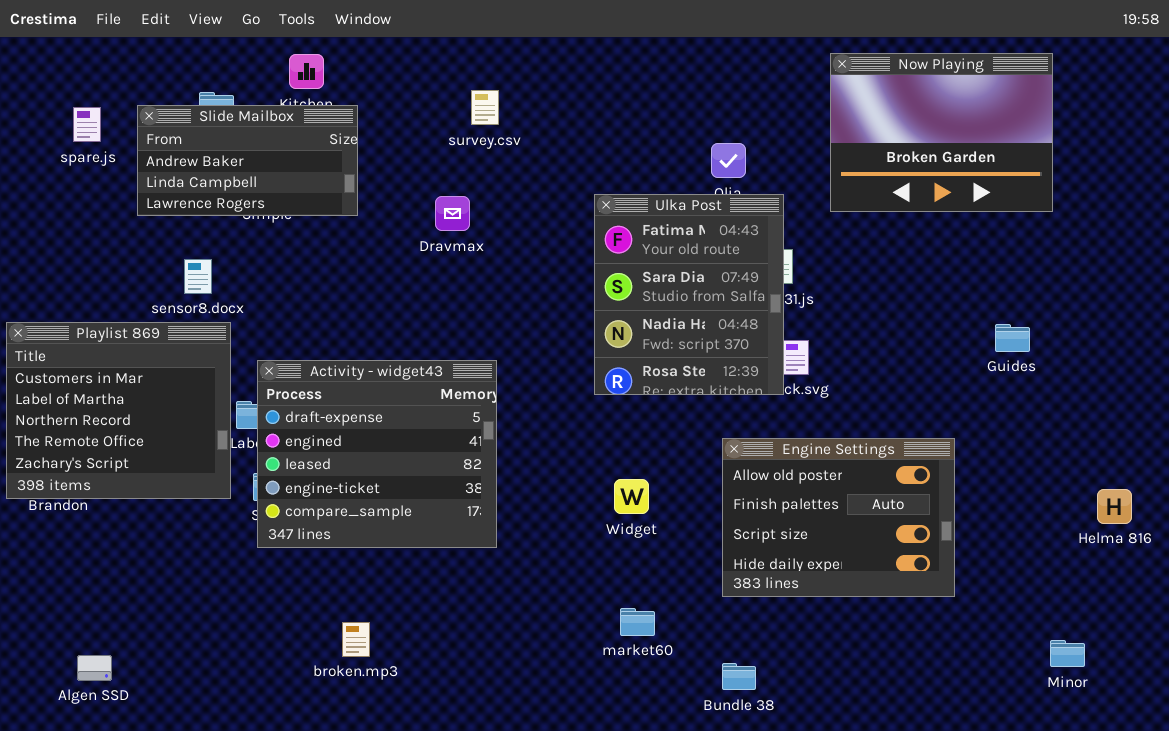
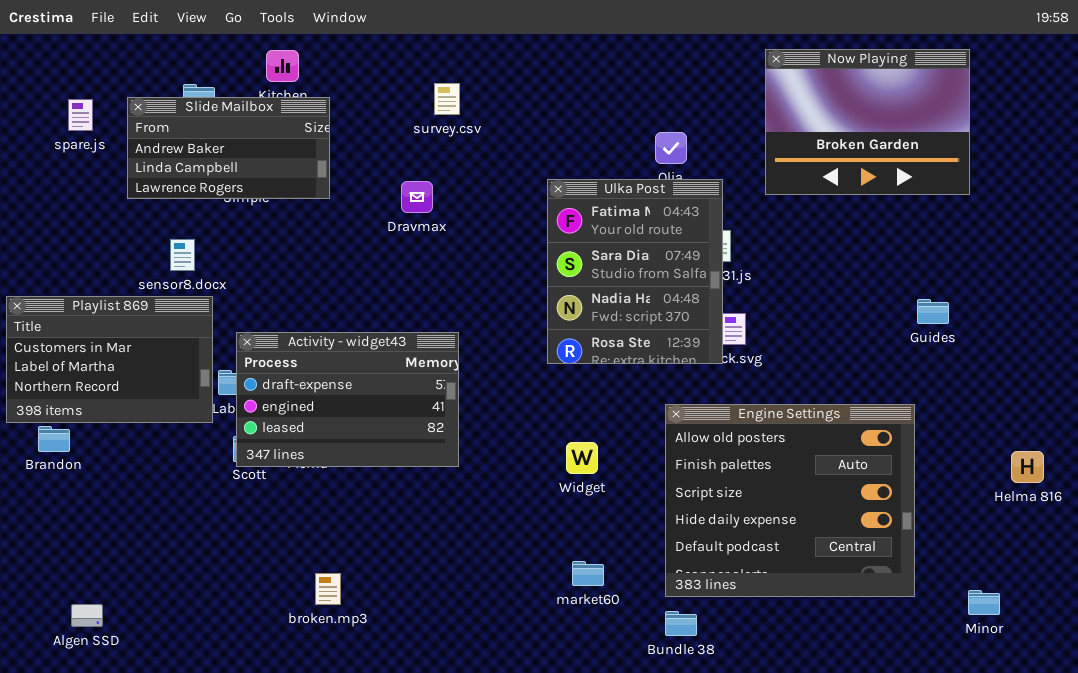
Playlist 869: [6,322,231,499] -> [6,296,213,423], resized
Activity - widget43: [257,360,497,548] -> [236,332,459,467], resized
Engine Settings: [722,438,955,597] -> [665,404,915,597], resized

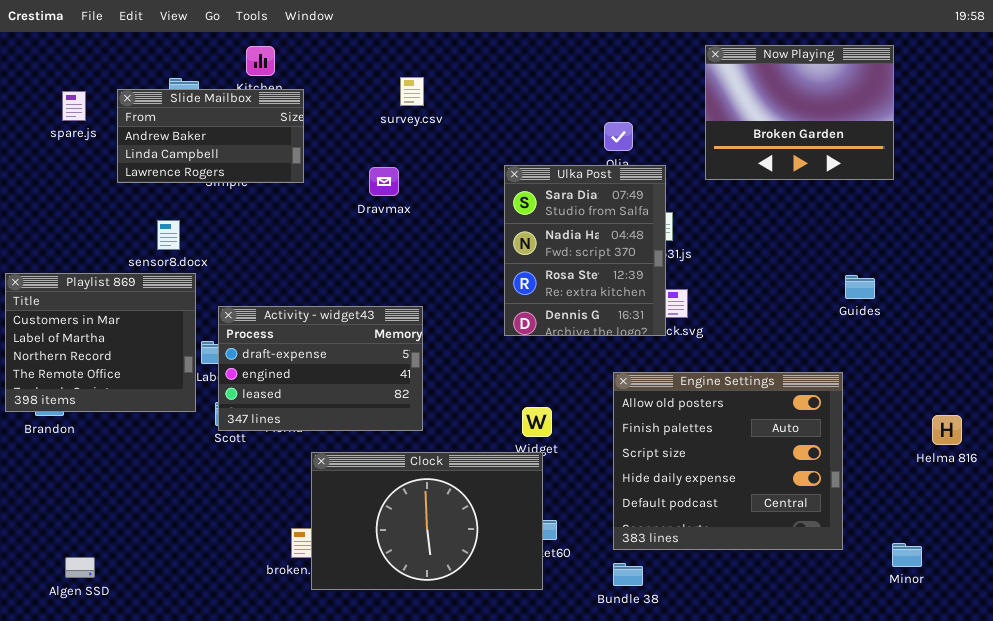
Ulka Post: [547,179,723,364] -> [504,165,666,336], scrolled down 1 row
Playlist 869: [6,296,213,423] -> [5,273,196,412], resized
Clock: none -> [311,452,543,590], opened

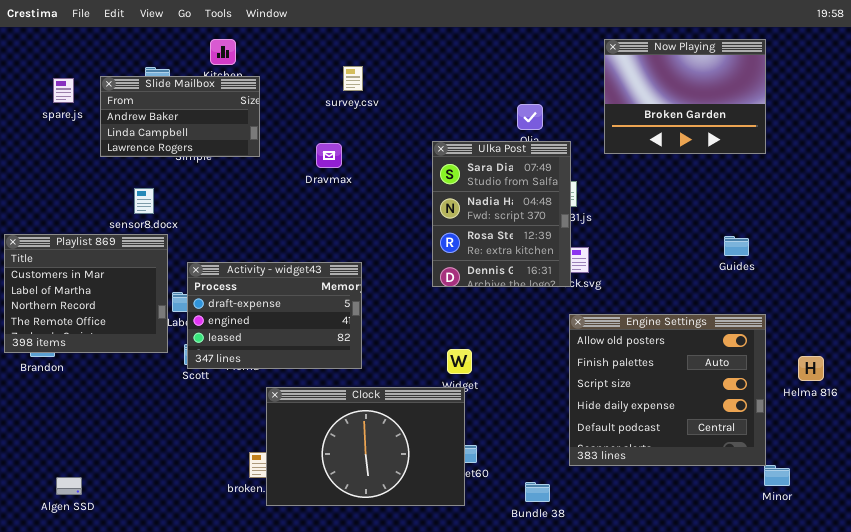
Engine Settings: [613,372,843,550] -> [569,314,766,466], moved

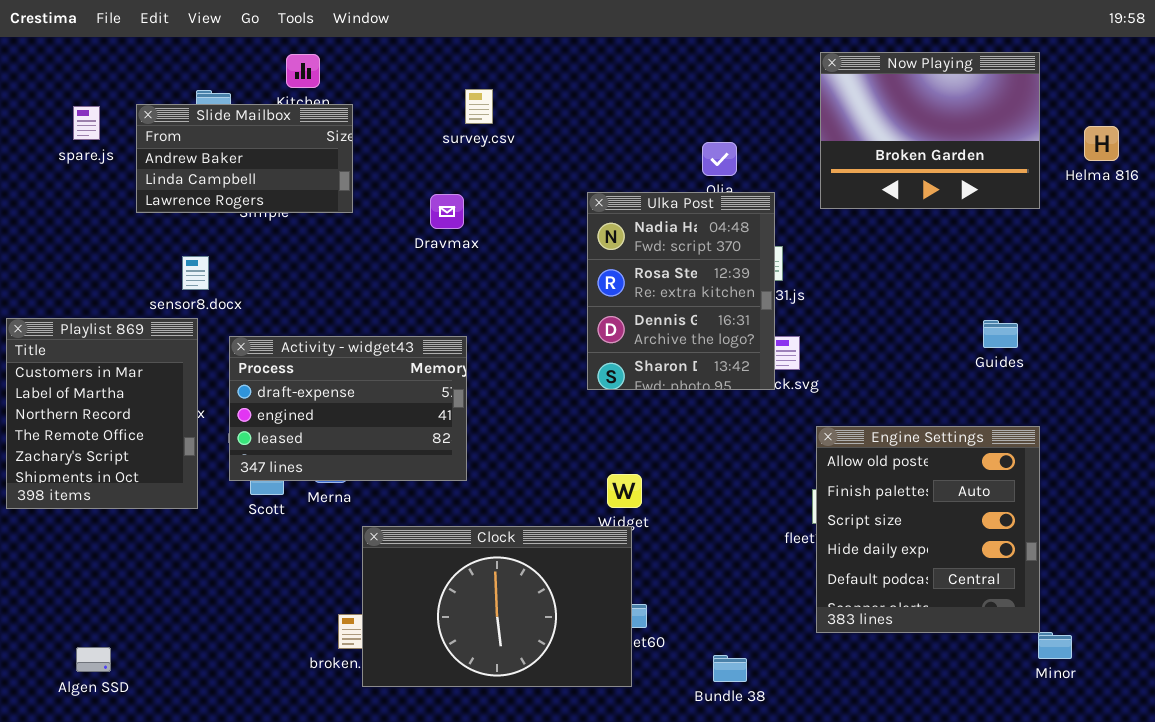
Ulka Post: [432,141,571,287] -> [587,192,775,390], scrolled down 1 row
Playlist 869: [4,234,168,353] -> [6,318,198,509], resized
Activity - widget43: [187,262,362,369] -> [229,336,467,481], moved
Engine Settings: [569,314,766,466] -> [816,426,1040,633], resized
Helma 816: [798,356,824,381] -> [1084,126,1119,161], moved

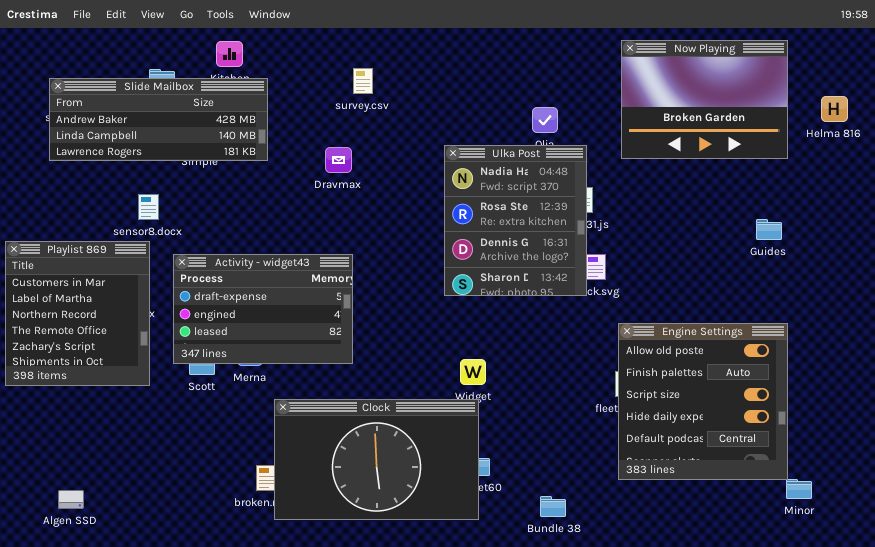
Slide Mailbox: [136,104,353,213] -> [49,78,268,161], resized
Guides: [983,320,1018,348] -> [756,219,782,240], moved

